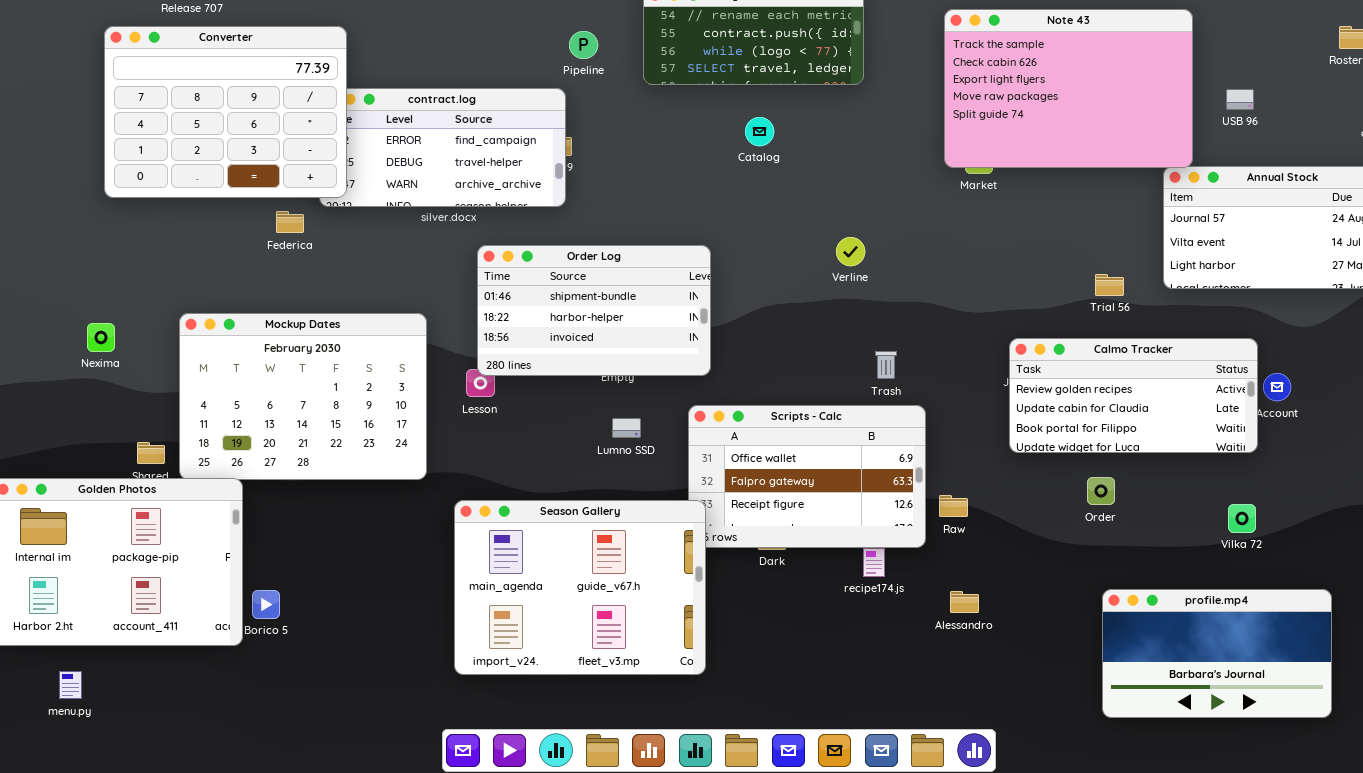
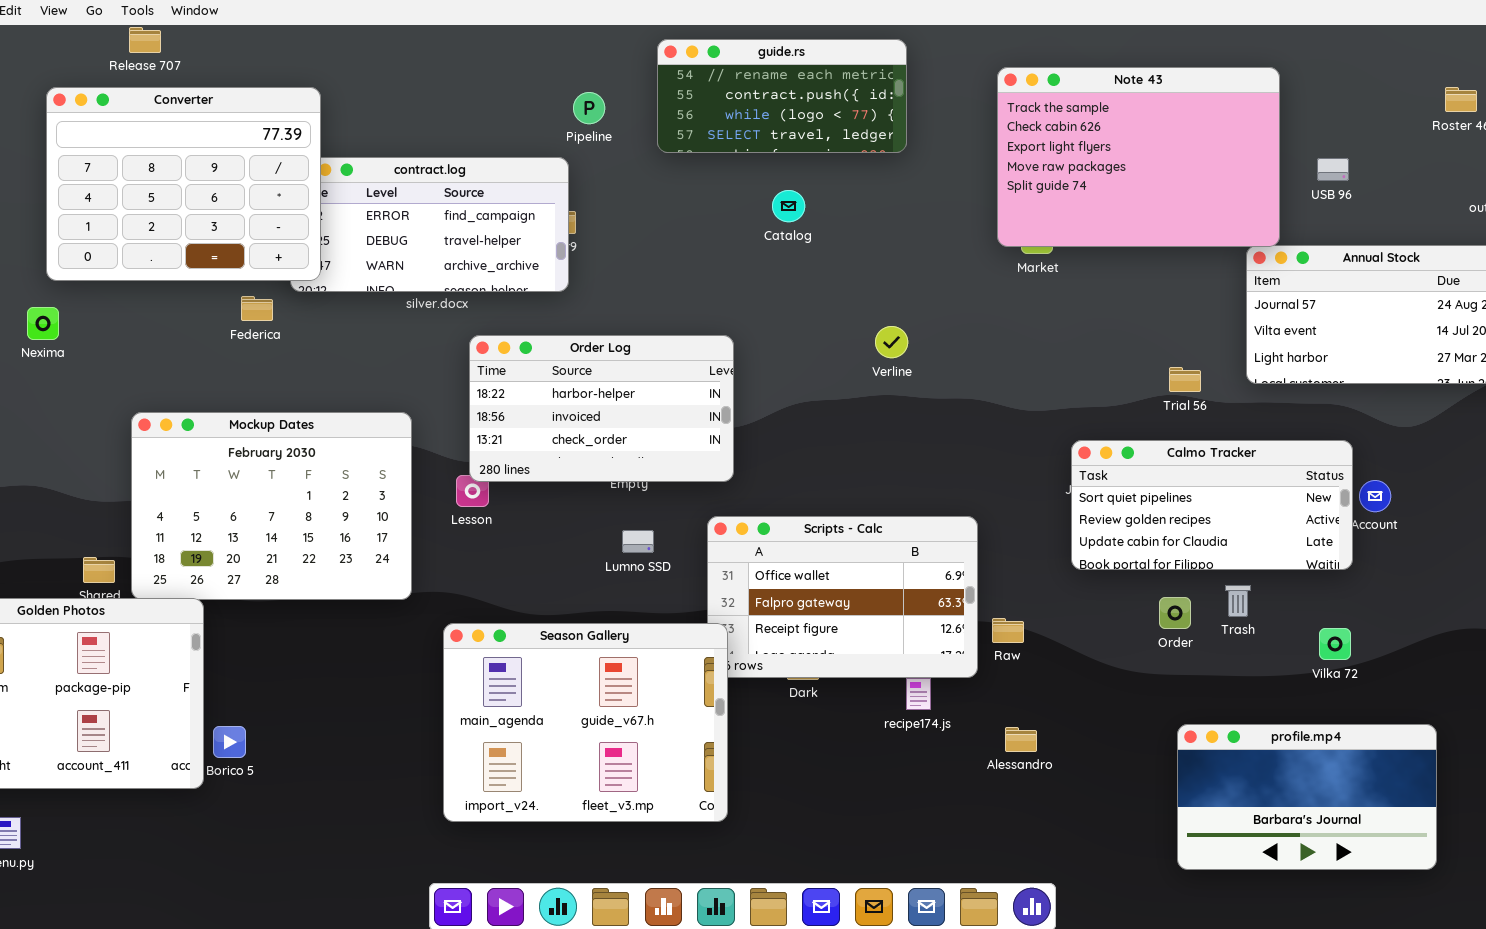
Order Log: [477,245,711,376] -> [469,335,734,482], scrolled down 1 row
Nexima: [87,323,115,352] -> [27,307,59,340], moved
Calmo Tracker: [1009,338,1258,453] -> [1071,440,1353,570], scrolled up 1 row
Trash: [875,351,897,379] -> [1225,585,1251,617], moved

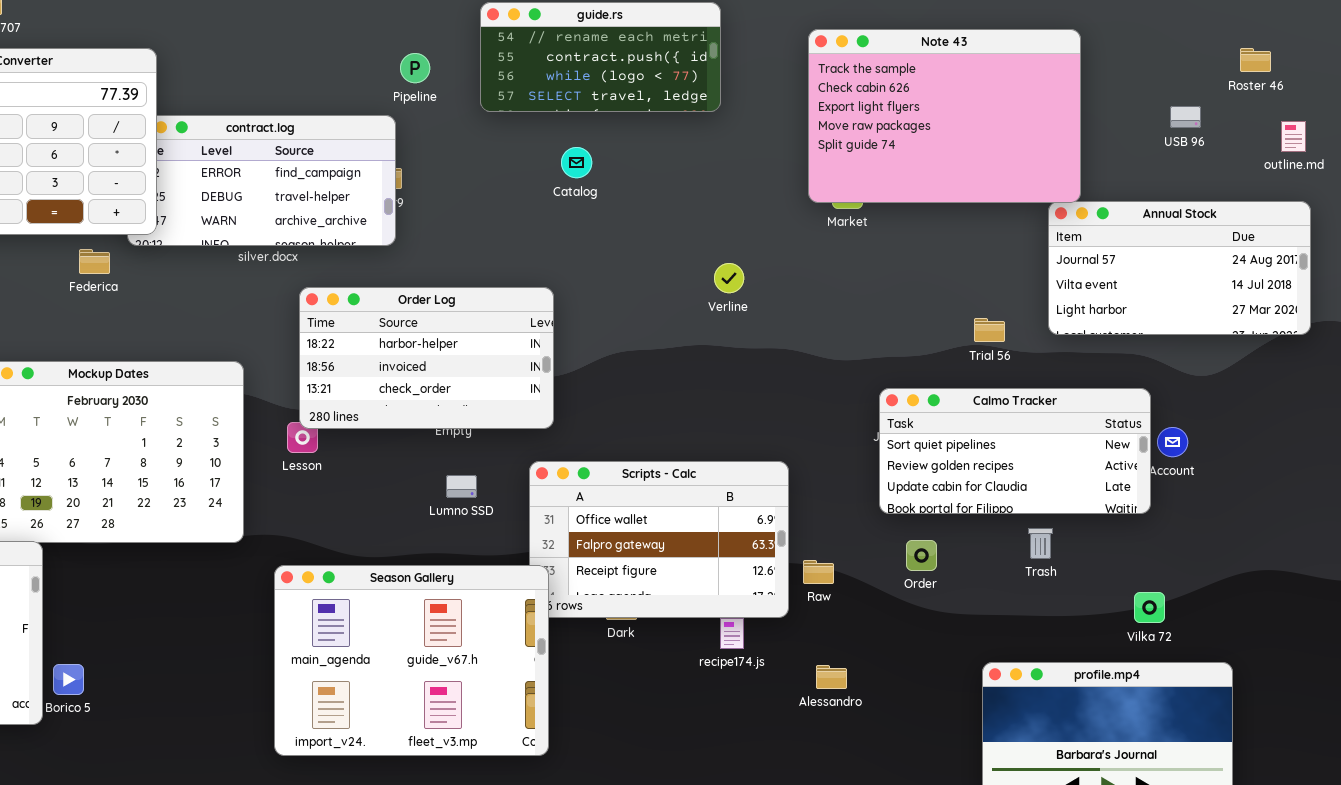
USB 96: [1317,158,1349,181] -> [1170,106,1201,128], moved
Catalog: [772,190,805,222] -> [561,147,592,178], moved
Verline: [875,326,908,358] -> [714,263,744,293], moved
Order: [1159,597,1191,629] -> [906,540,937,571], moved
Vilka 72: [1319,628,1351,660] -> [1134,592,1165,623], moved

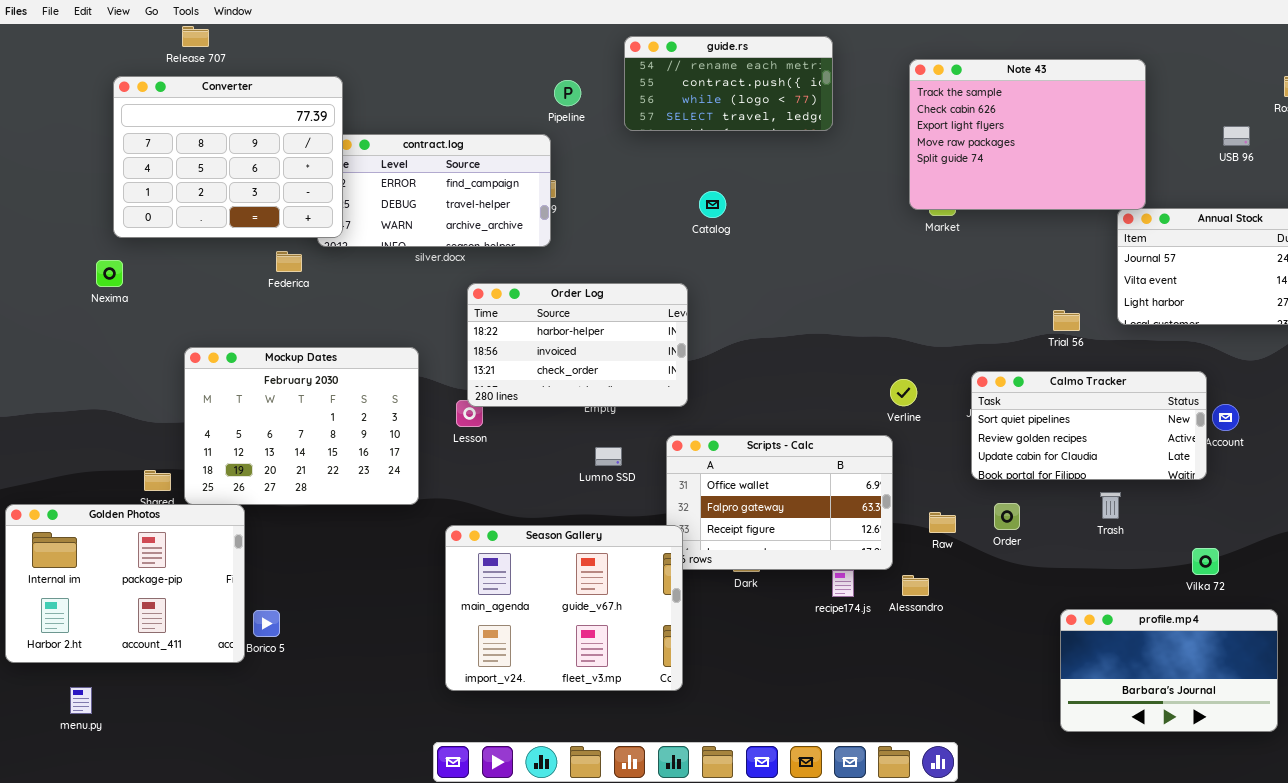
Catalog: [561,147,592,178] -> [699,191,726,218], moved
Verline: [714,263,744,293] -> [890,379,917,406], moved
Raw: [803,560,834,584] -> [929,512,956,533], moved
Alessandro: [816,665,847,689] -> [902,575,929,596], moved

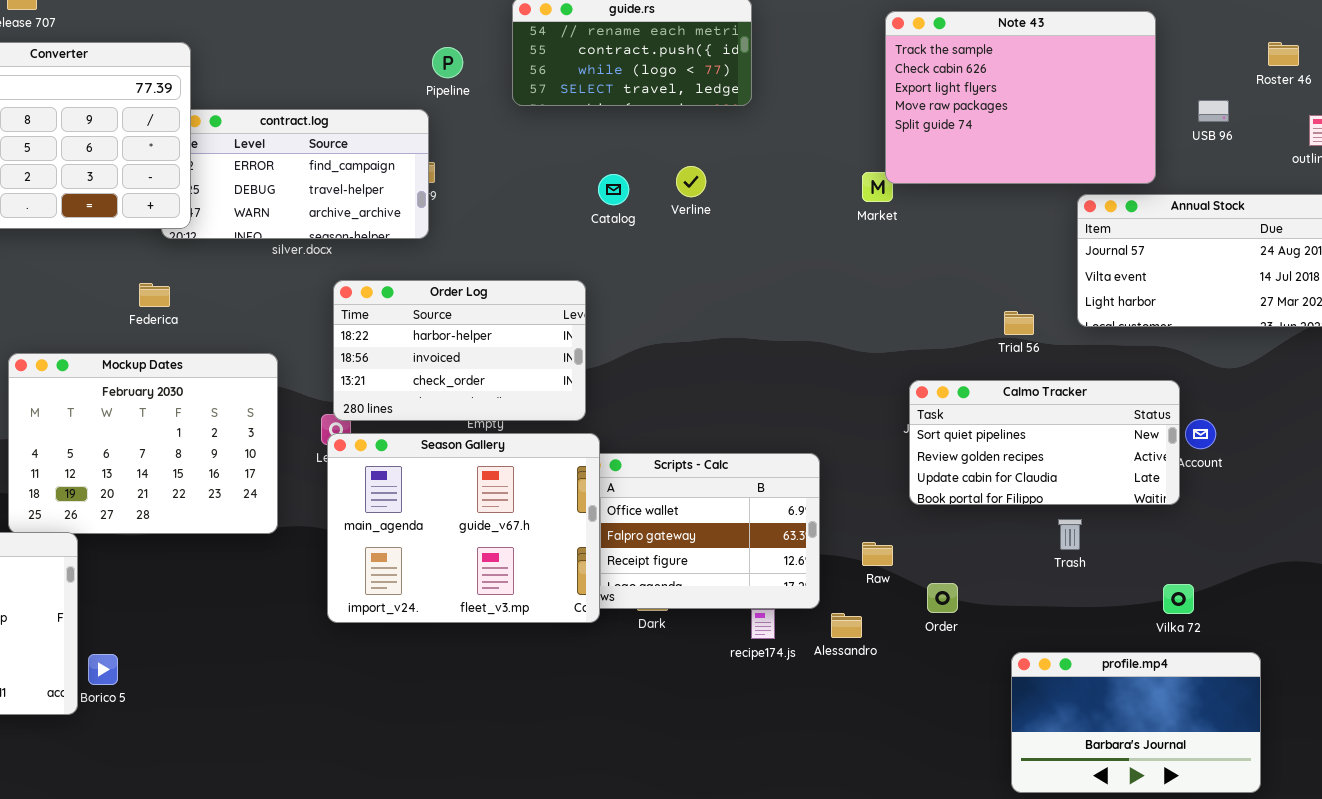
Note 43: [909,59,1146,210] -> [885,11,1156,184], moved
Federica: [276,251,302,272] -> [139,283,170,307], moved
Verline: [890,379,917,406] -> [676,166,706,197], moved
Order: [994,503,1020,530] -> [927,583,958,613], moved
Season Gallery: [445,525,683,691] -> [327,433,600,623], moved

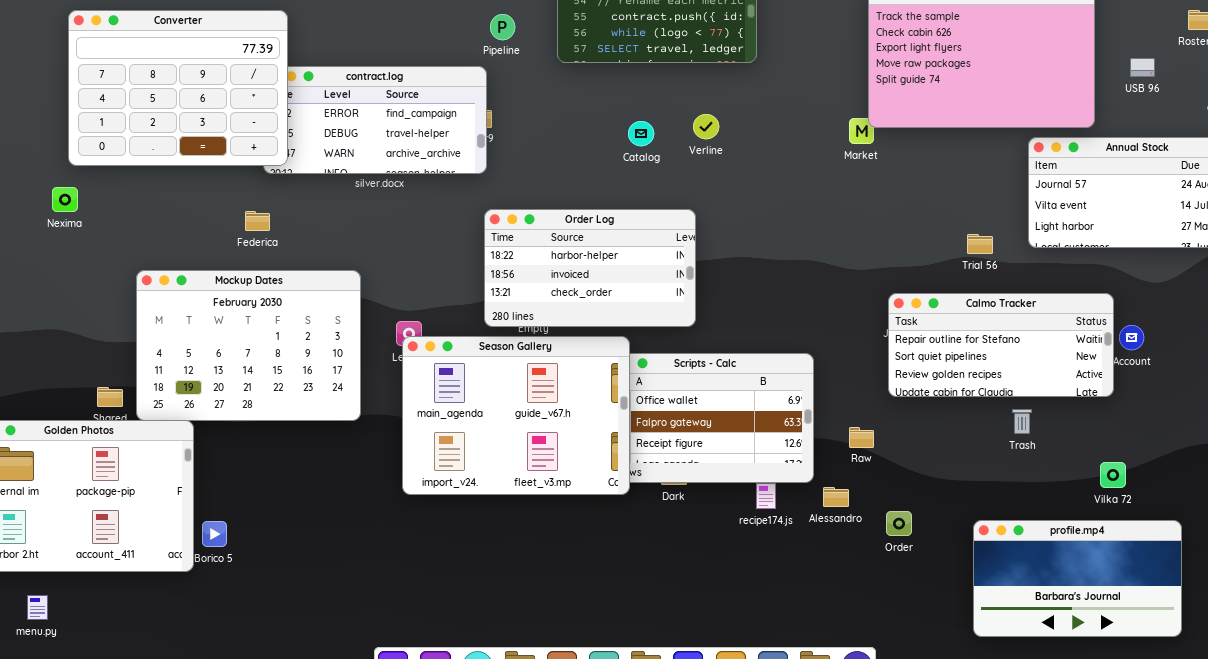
Order Log: [333,280,586,421] -> [484,209,696,327], moved
Calmo Tracker: [909,380,1180,505] -> [888,293,1114,397], scrolled up 1 row
Order: [927,583,958,613] -> [886,511,912,536], moved

